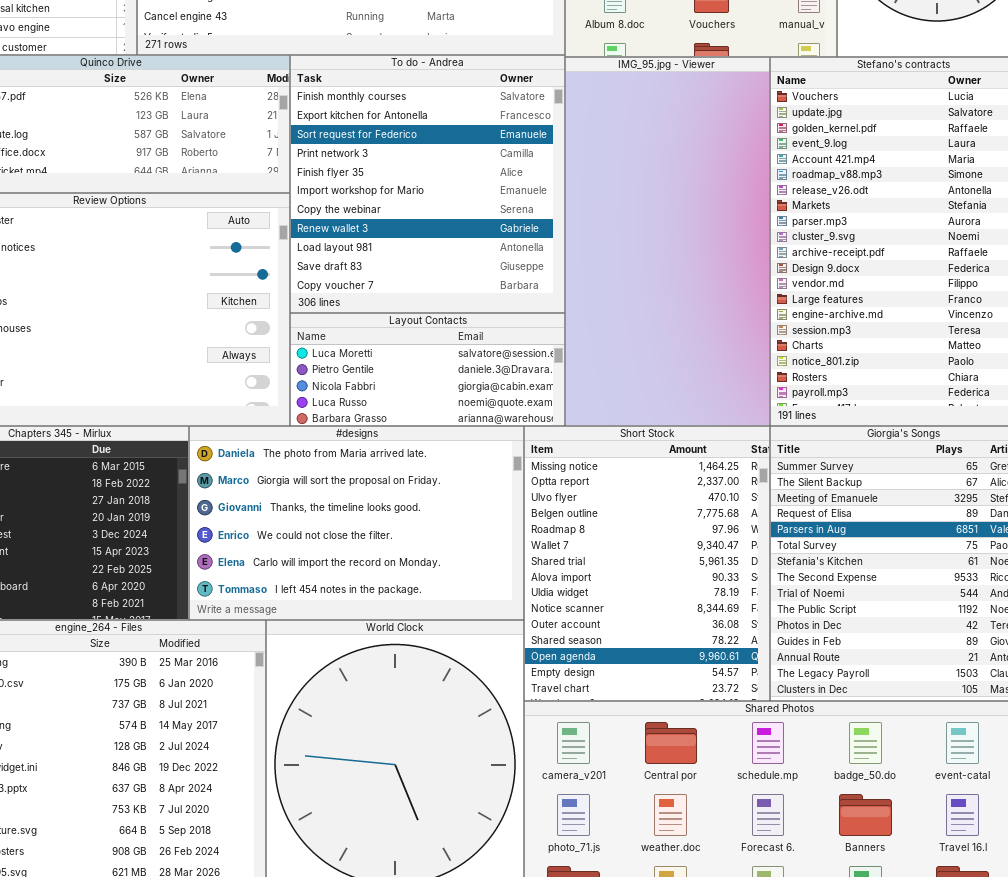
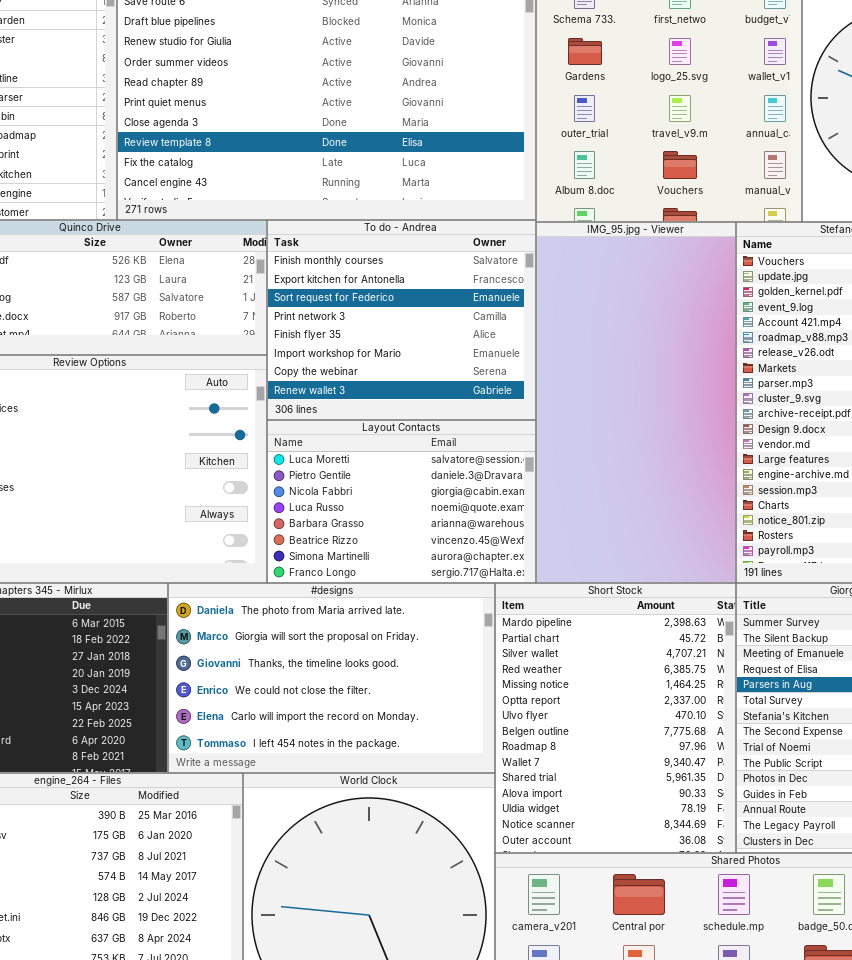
To do - Andrea: [290,55,565,313] -> [267,220,536,420], resized
Layout Contacts: [290,313,565,426] -> [267,420,536,583], resized
Short Stock: [524,426,770,701] -> [495,583,736,853], scrolled up 4 rows

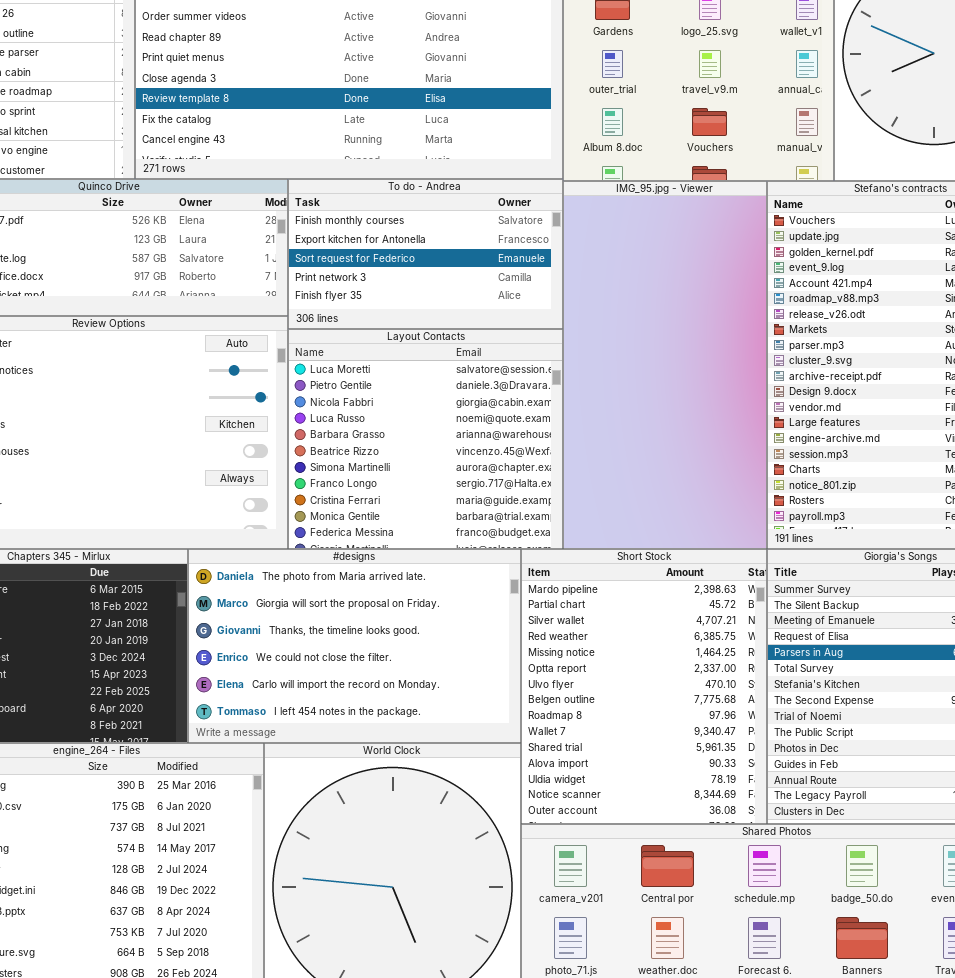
To do - Andrea: [267,220,536,420] -> [288,179,563,329], resized
Layout Contacts: [267,420,536,583] -> [288,329,563,549], resized

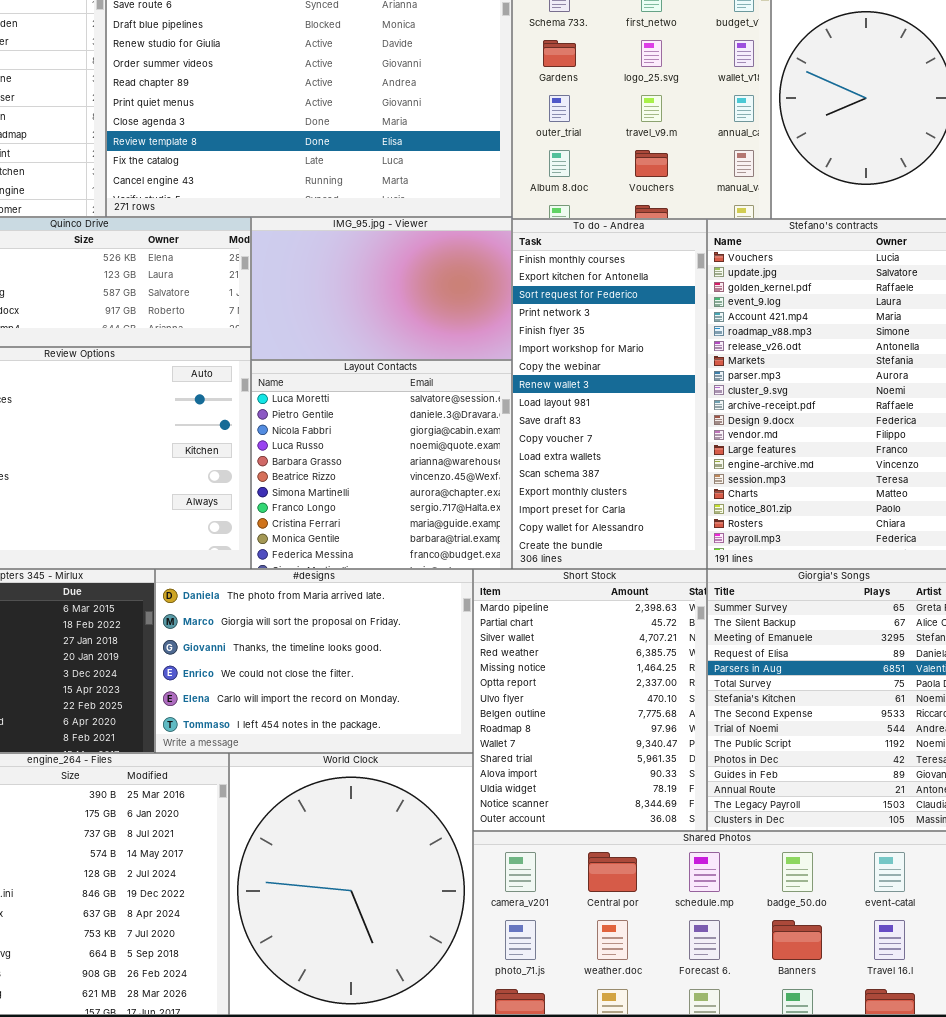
To do - Andrea: [288,179,563,329] -> [512,219,707,569], moved, resized
IMG_95.jpg - Viewer: [563,181,767,549] -> [251,217,512,360], moved, resized

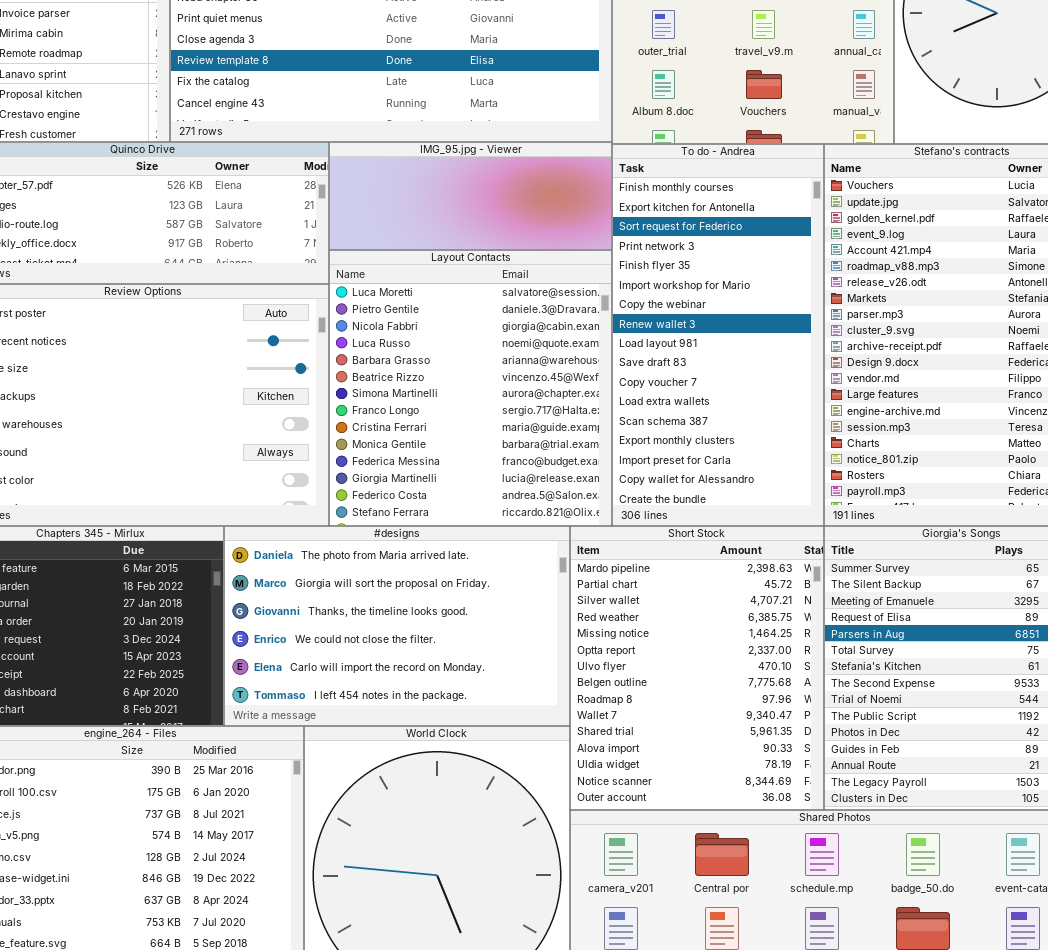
IMG_95.jpg - Viewer: [251,217,512,360] -> [329,142,612,250], resized
Layout Contacts: [251,360,512,569] -> [329,250,612,526], resized

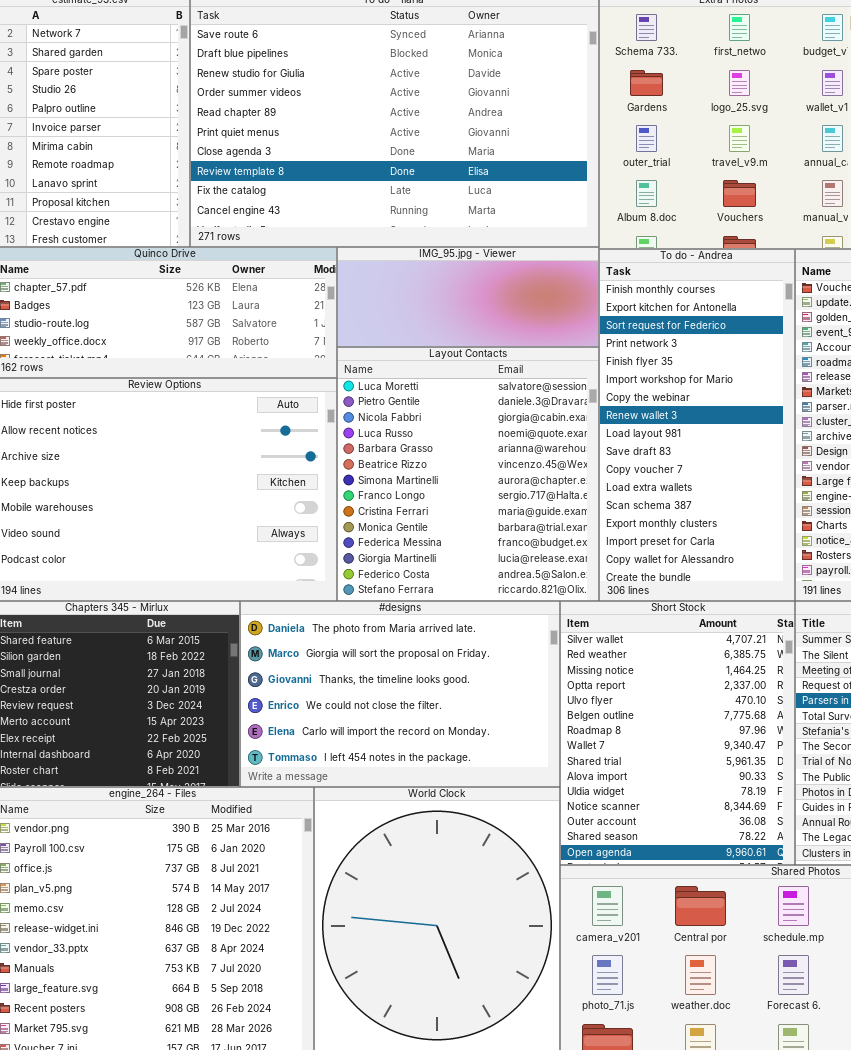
Short Stock: [570,526,824,810] -> [560,601,795,865], scrolled down 2 rows

